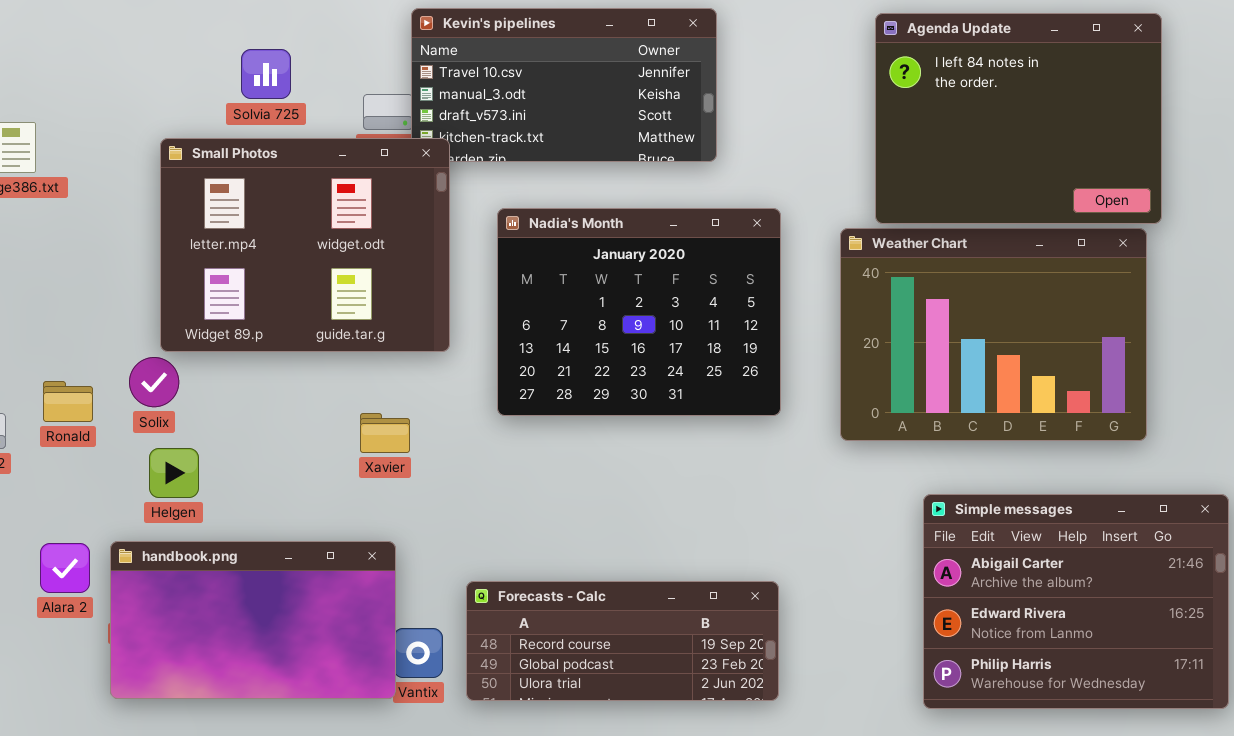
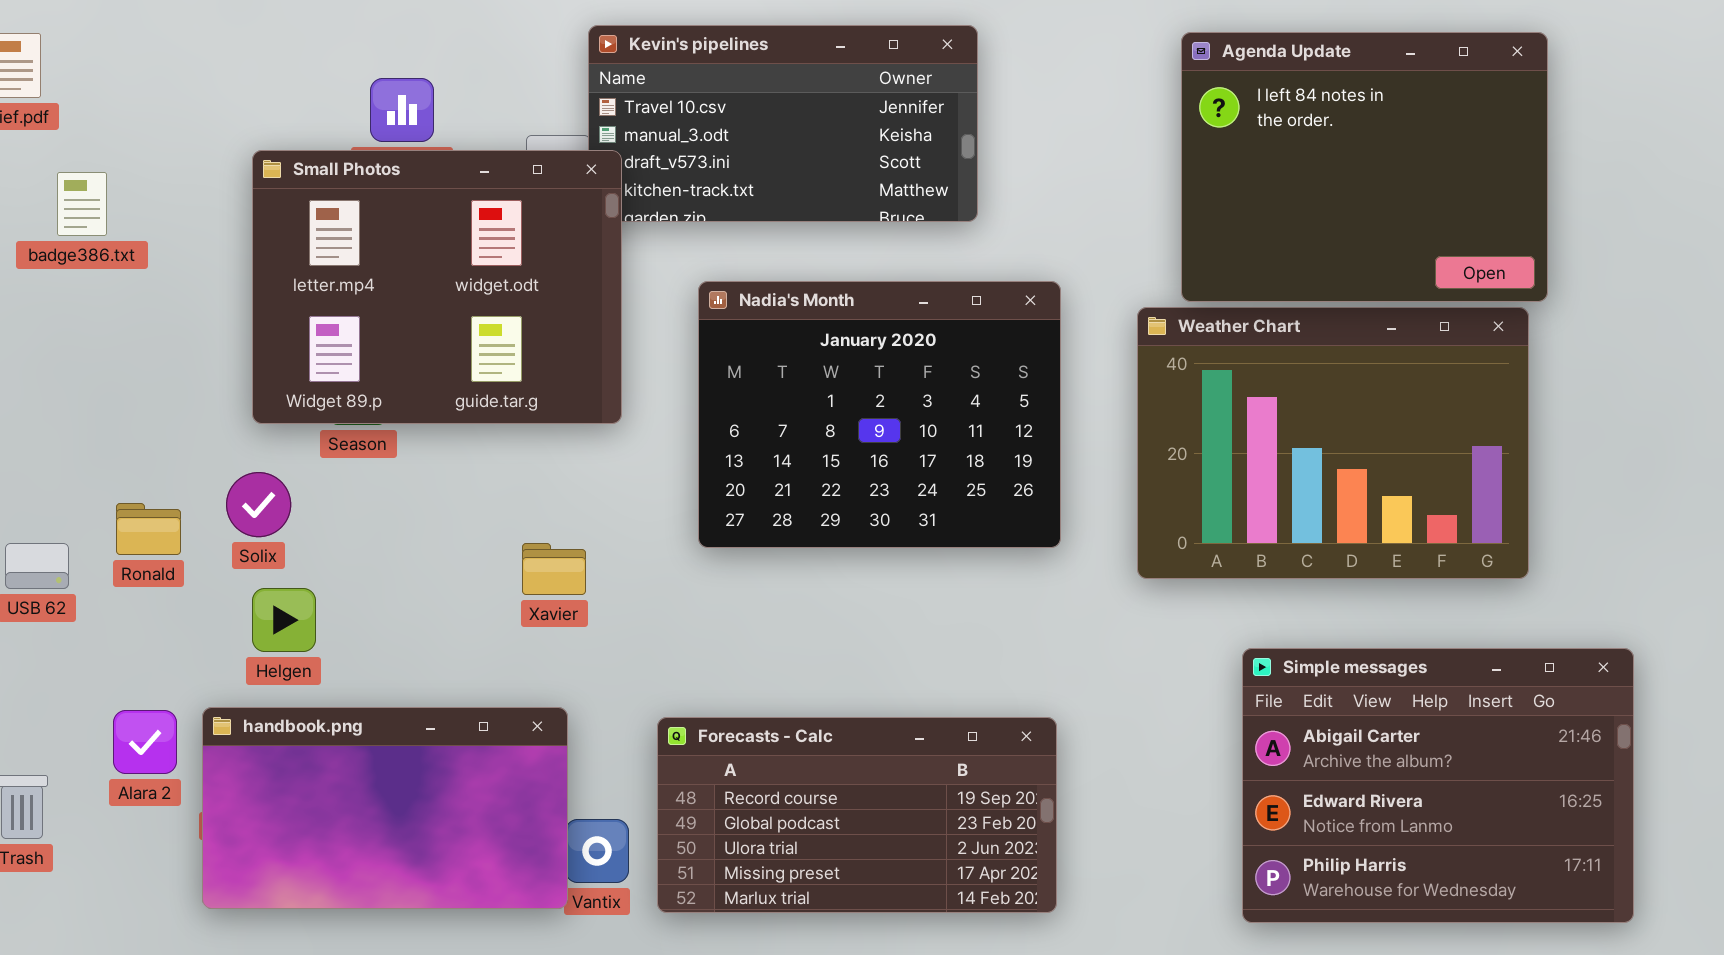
Small Photos: [160,138,450,352] -> [252,150,622,424], moved
Forecasts - Calc: [466,581,779,701] -> [657,717,1057,913], resized

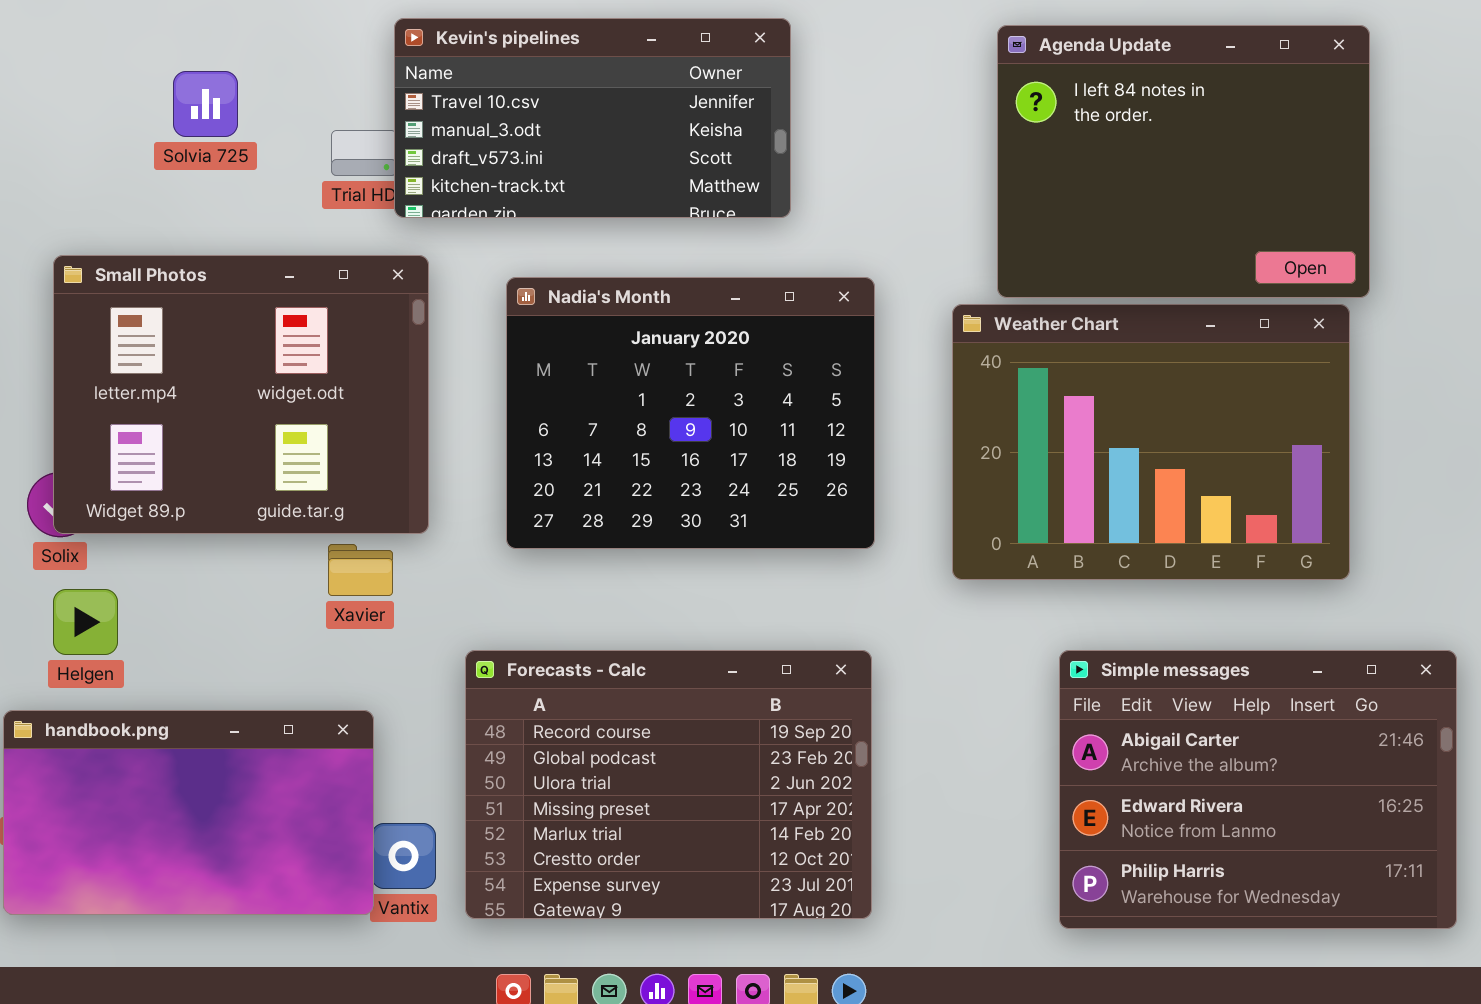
Small Photos: [252,150,622,424] -> [53,255,429,534], moved
Forecasts - Calc: [657,717,1057,913] -> [465,650,872,919], resized

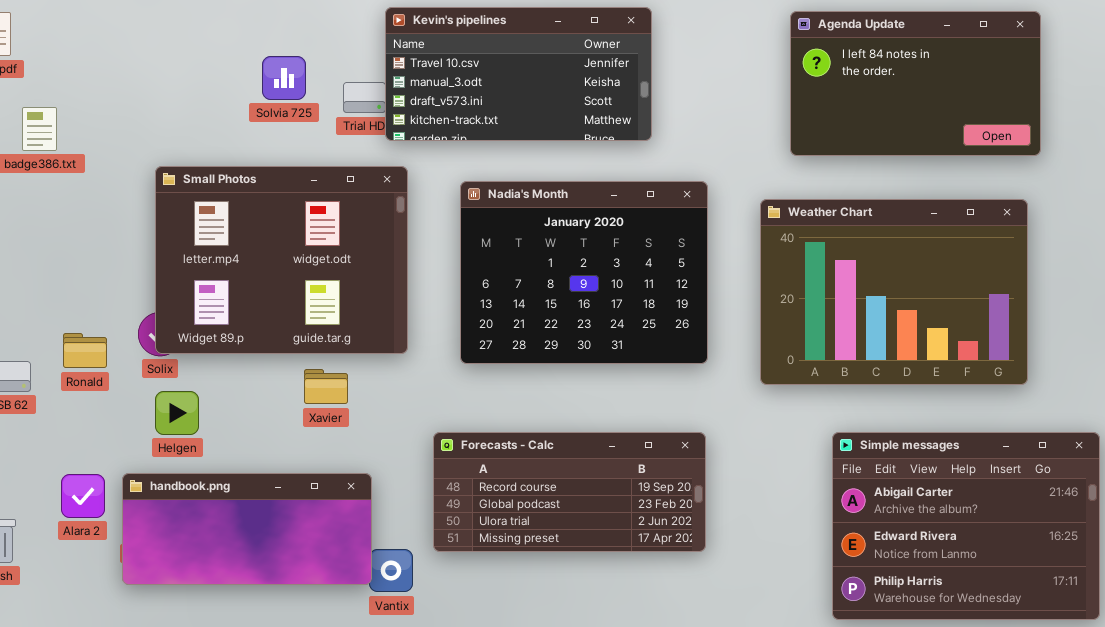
Agenda Update: [997,25,1370,298] -> [790,11,1041,156], resized
Solvia 725: [173,71,238,137] -> [262,56,306,100], moved
Xavier: [328,544,393,596] -> [304,369,348,404], moved
Forecasts - Calc: [465,650,872,919] -> [433,432,706,552], resized
handbook.png: [3,710,374,915] -> [122,473,372,585], resized

